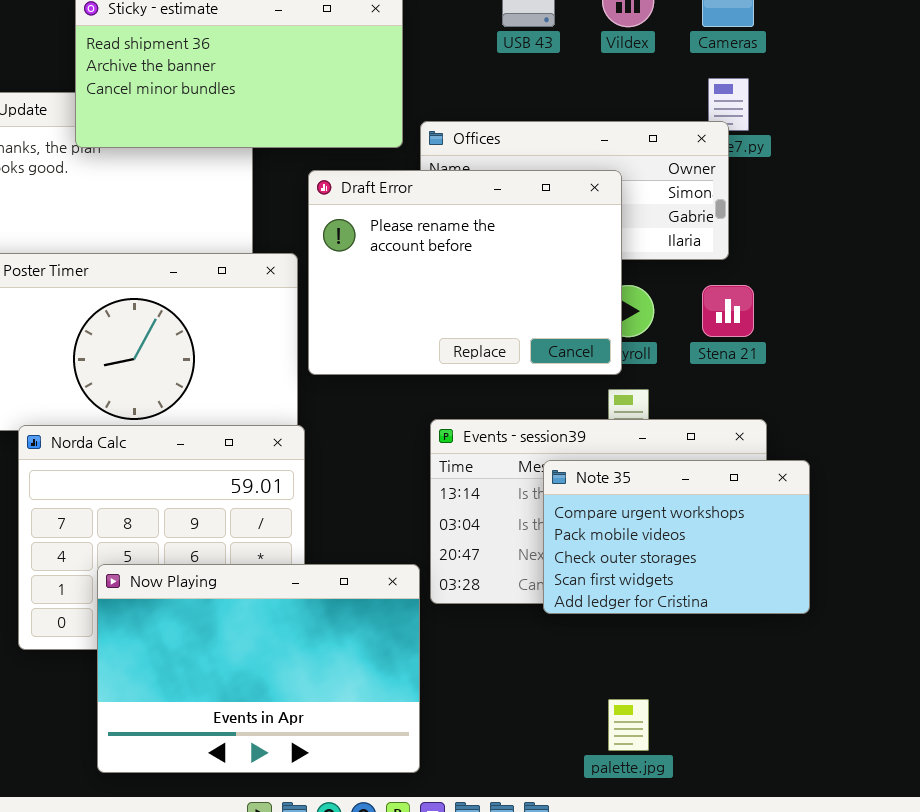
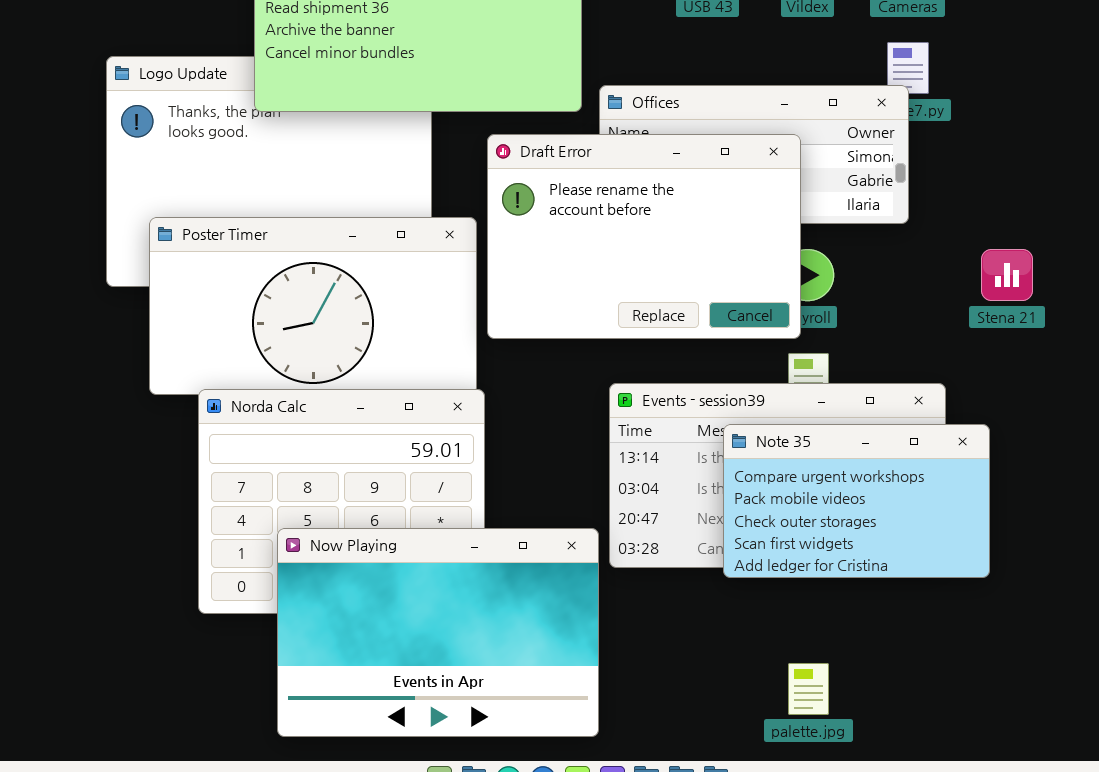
Stena 21: [702,285,754,337] -> [981,249,1033,301], moved

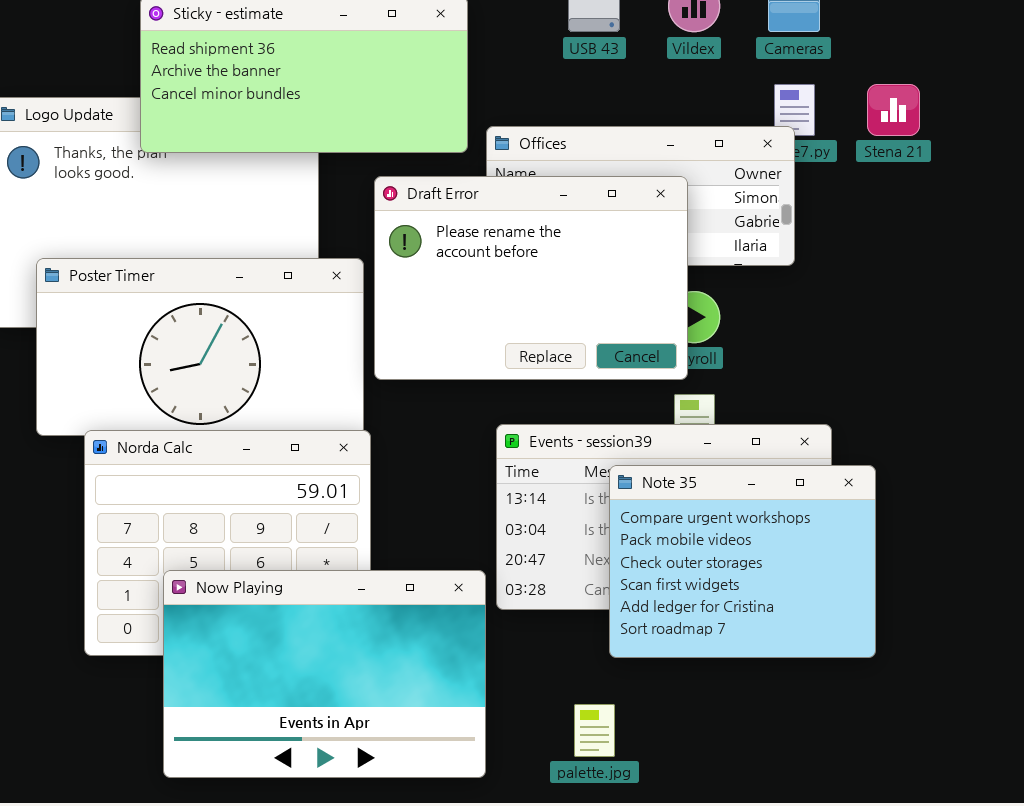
Stena 21: [981,249,1033,301] -> [867,84,920,136], moved
Note 35: [723,424,990,578] -> [609,465,876,658], resized
palette.jpg: [788,663,829,715] -> [574,704,615,757], moved

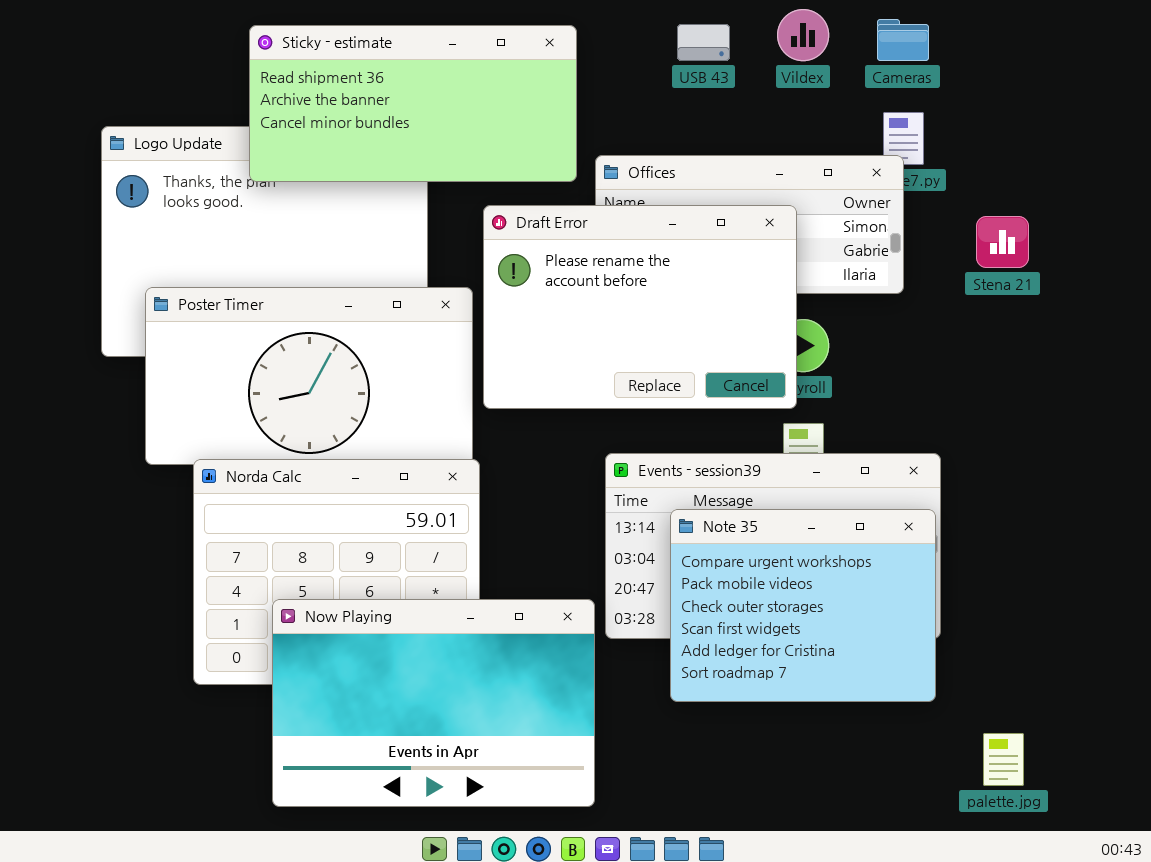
Stena 21: [867,84,920,136] -> [976,216,1029,268], moved
Note 35: [609,465,876,658] -> [670,509,936,702], moved
palette.jpg: [574,704,615,757] -> [983,733,1024,786], moved

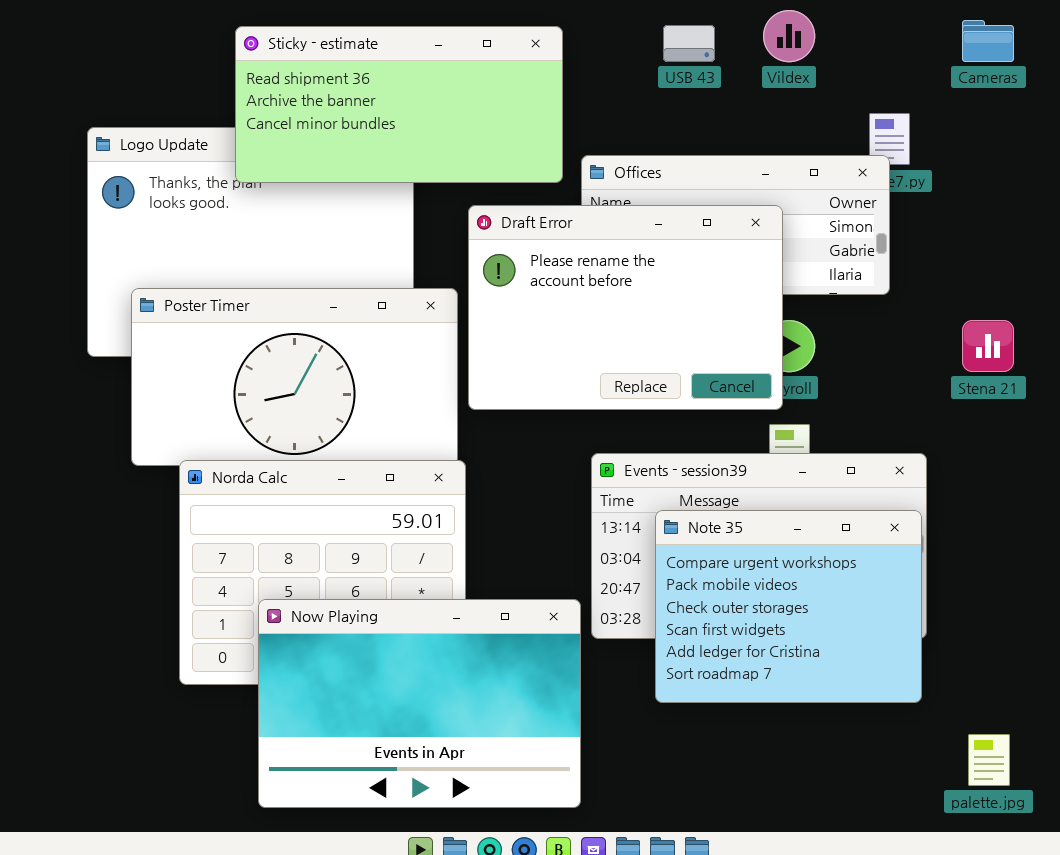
Cameras: [877,19,929,61] -> [962,20,1014,62], moved
Stena 21: [976,216,1029,268] -> [962,320,1014,372], moved

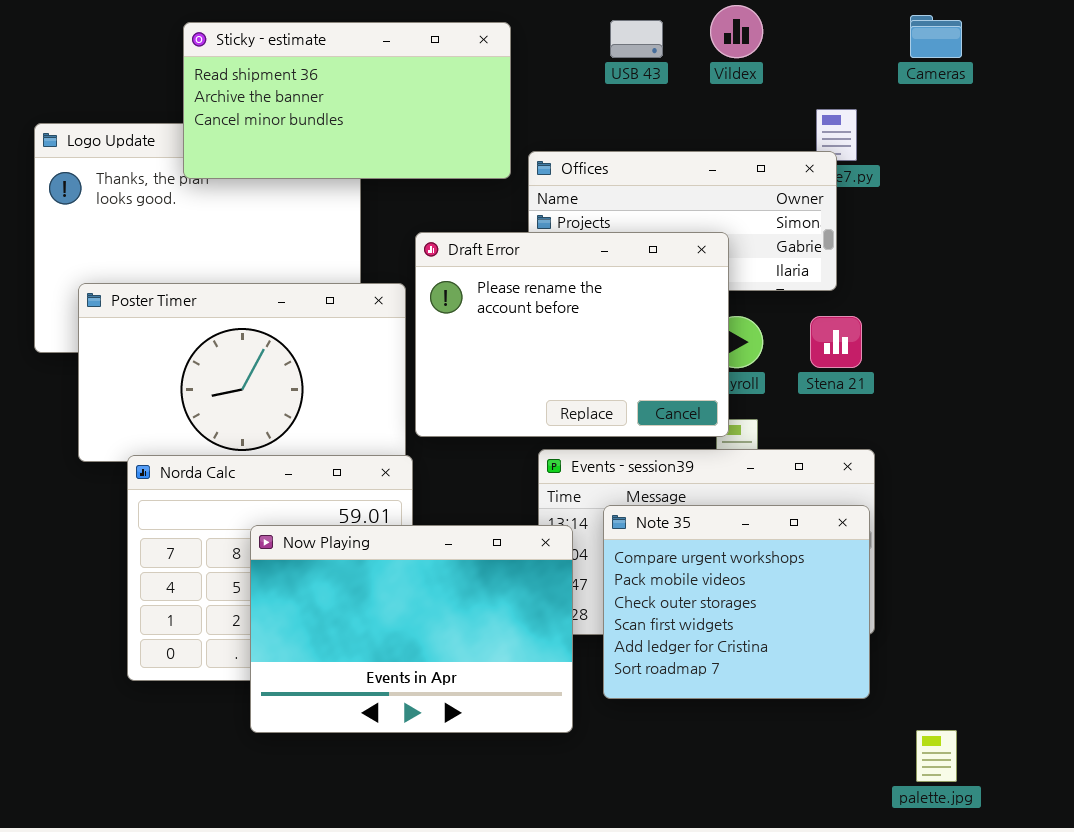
Draft Error: [468,205,783,410] -> [415,232,729,437], moved
Stena 21: [962,320,1014,372] -> [810,316,862,368], moved
Now Playing: [258,599,581,808] -> [250,525,573,733], moved

